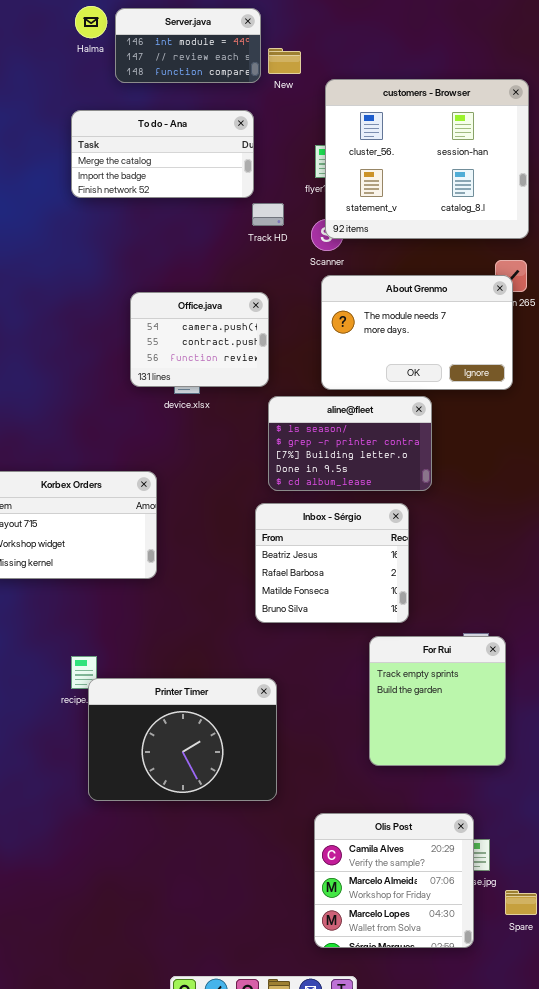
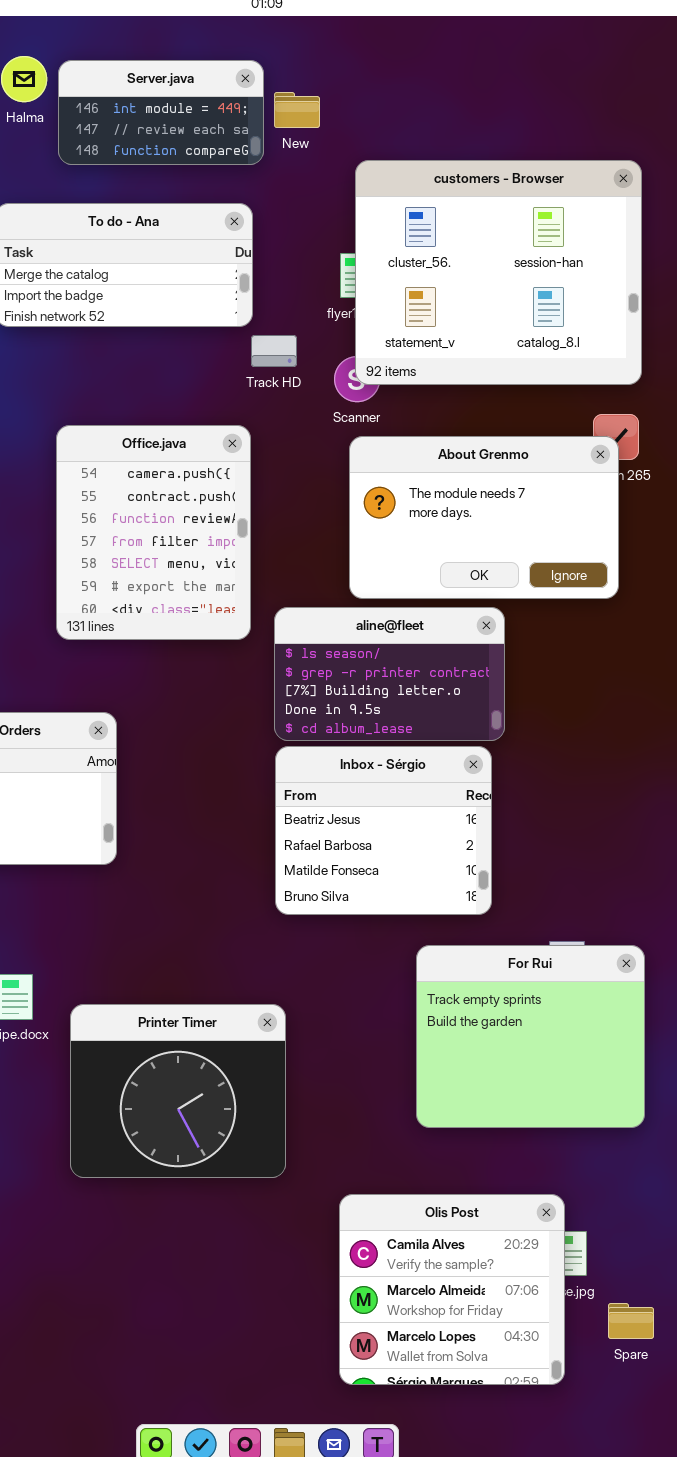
New: [268,48,301,74] -> [274,92,320,128], moved
Office.java: [130,292,269,387] -> [56,425,251,640], moved, resized
Inbox - Sérgio: [255,503,409,623] -> [275,746,492,915], moved
For Rui: [369,636,506,766] -> [416,945,645,1128], resized
Printer Timer: [88,678,277,801] -> [70,1004,286,1178], resized

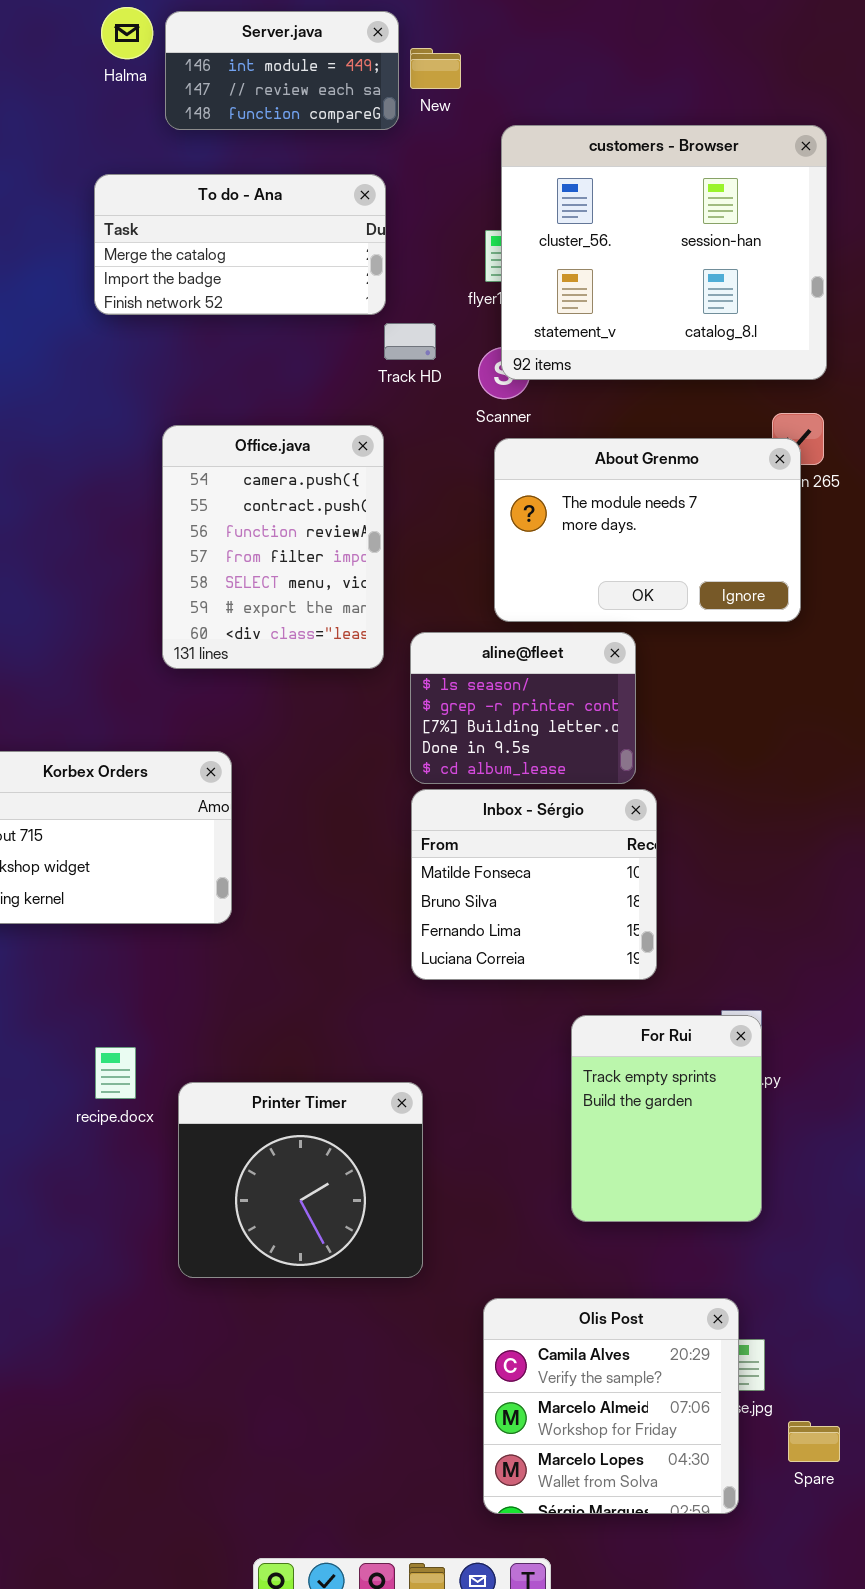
aline@fleet: [274,607,505,741] -> [410,632,636,784], resized
Inbox - Sérgio: [275,746,492,915] -> [411,789,657,980], scrolled down 2 rows
For Rui: [416,945,645,1128] -> [571,1015,762,1222], resized

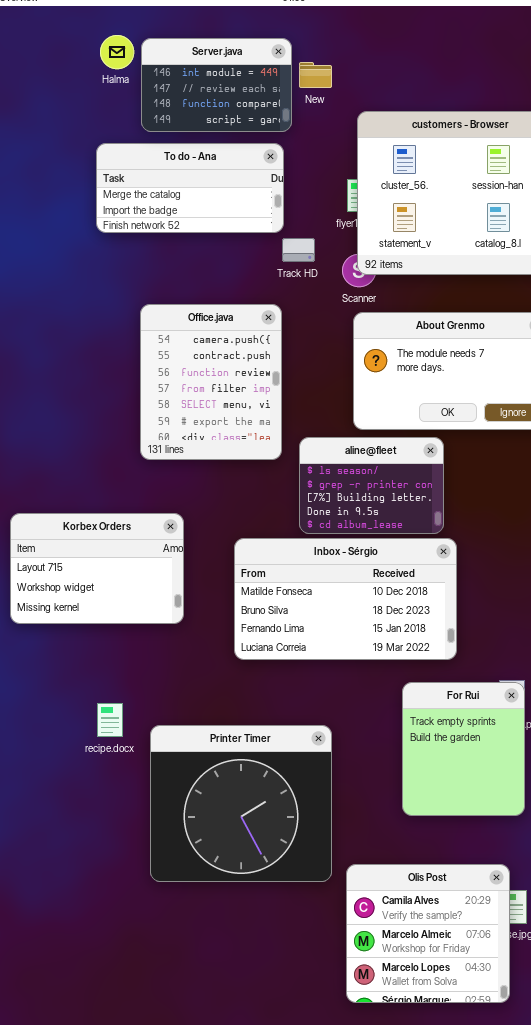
Server.java: [165,11,399,130] -> [141,38,292,132], resized
Inbox - Sérgio: [411,789,657,980] -> [234,538,457,660], resized
Printer Timer: [178,1082,423,1278] -> [150,725,332,882], resized

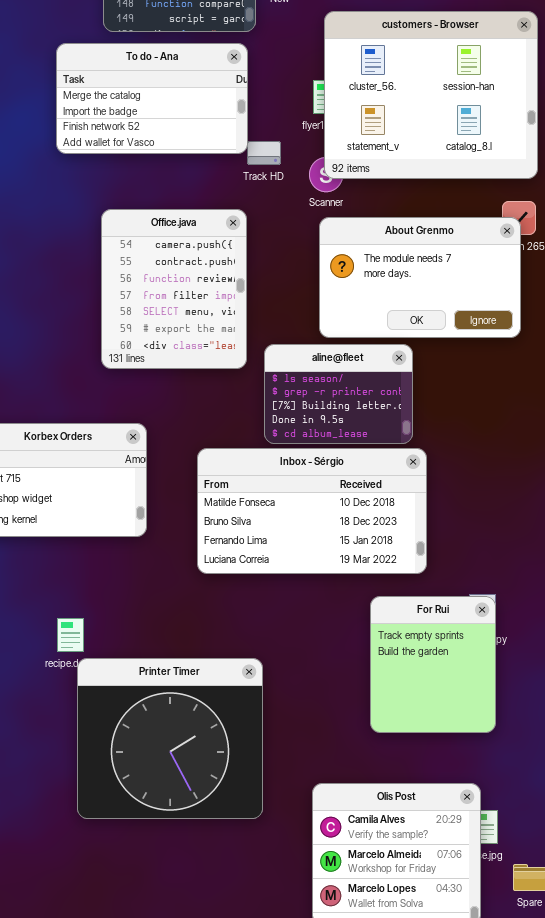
To do - Ana: [96,143,284,233] -> [56,43,248,154], resized
Printer Timer: [150,725,332,882] -> [77,658,263,819], moved

